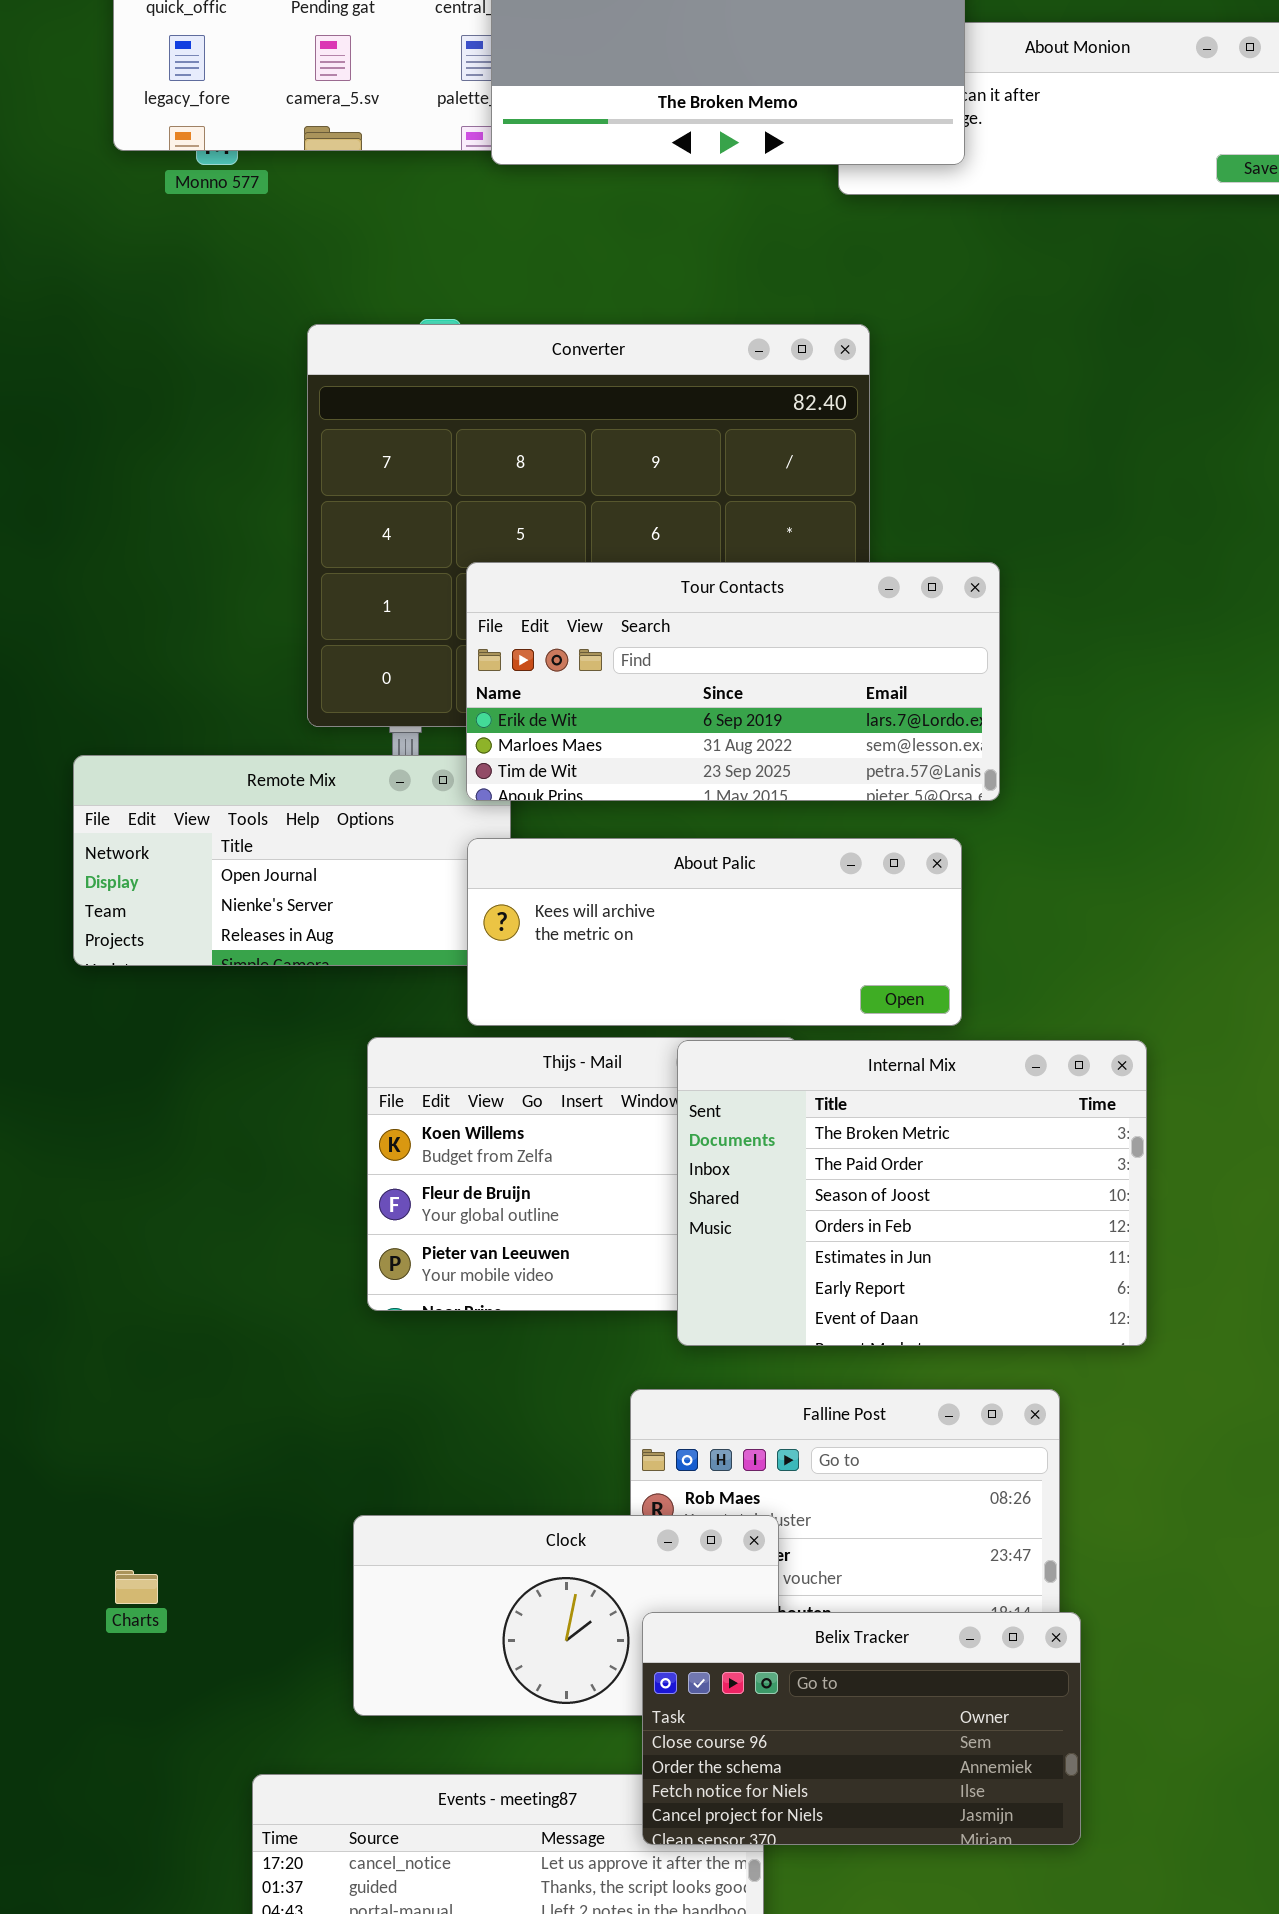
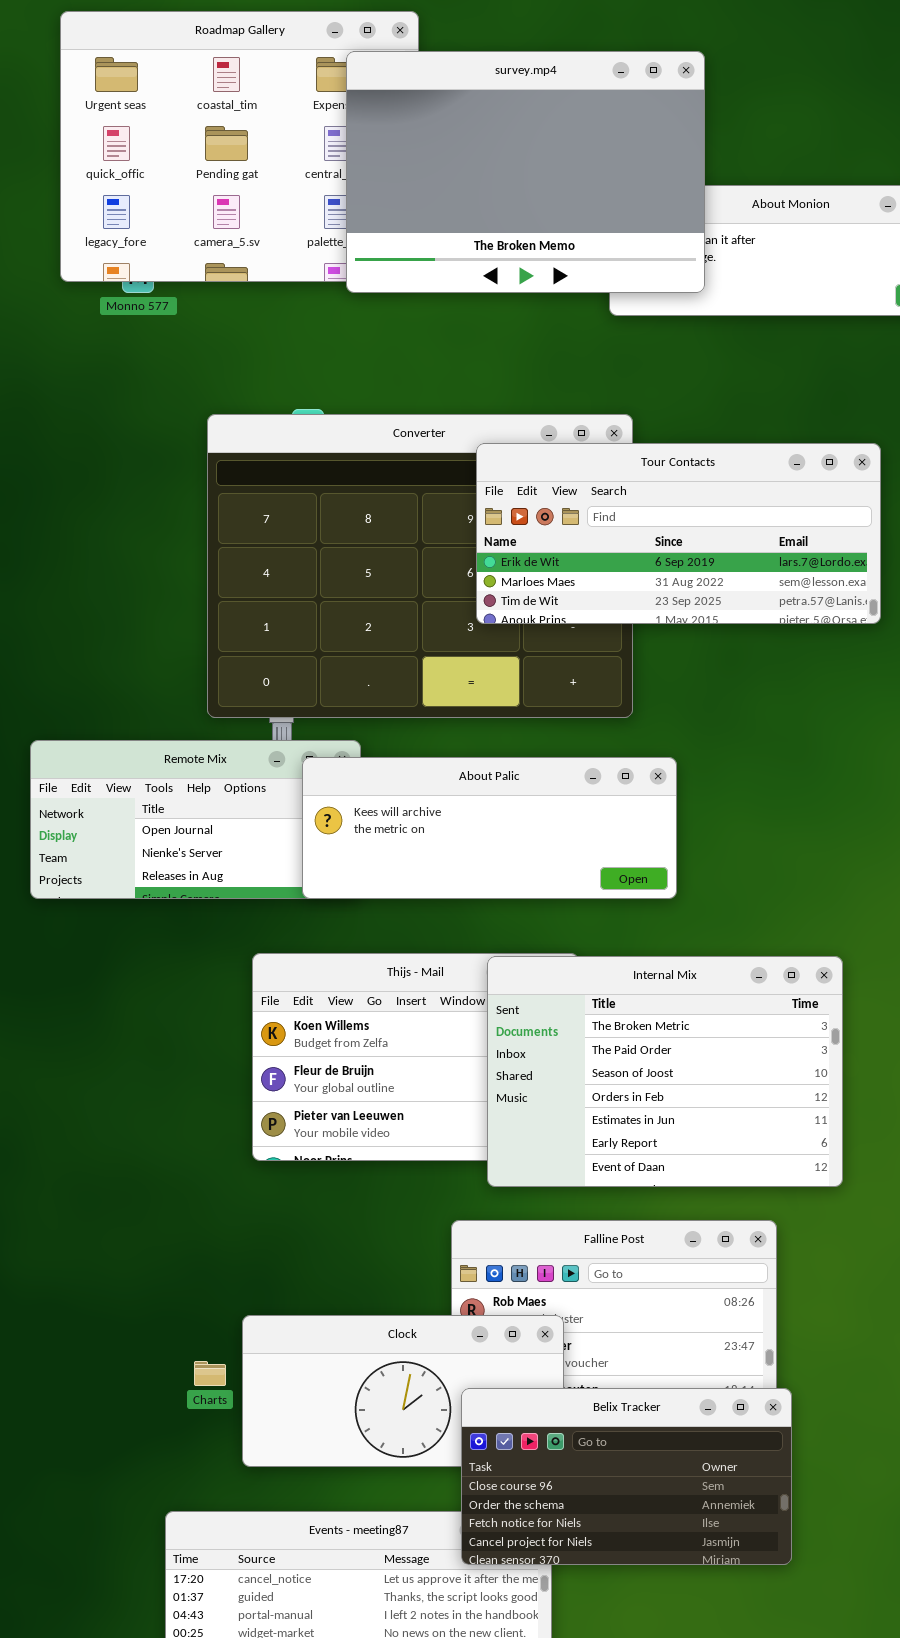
Tour Contacts: [466,562,1000,801] -> [476,443,881,624], moved
About Palic: [467,838,962,1026] -> [302,757,677,899], moved
Charts: [115,1570,158,1604] -> [194,1361,226,1386], moved

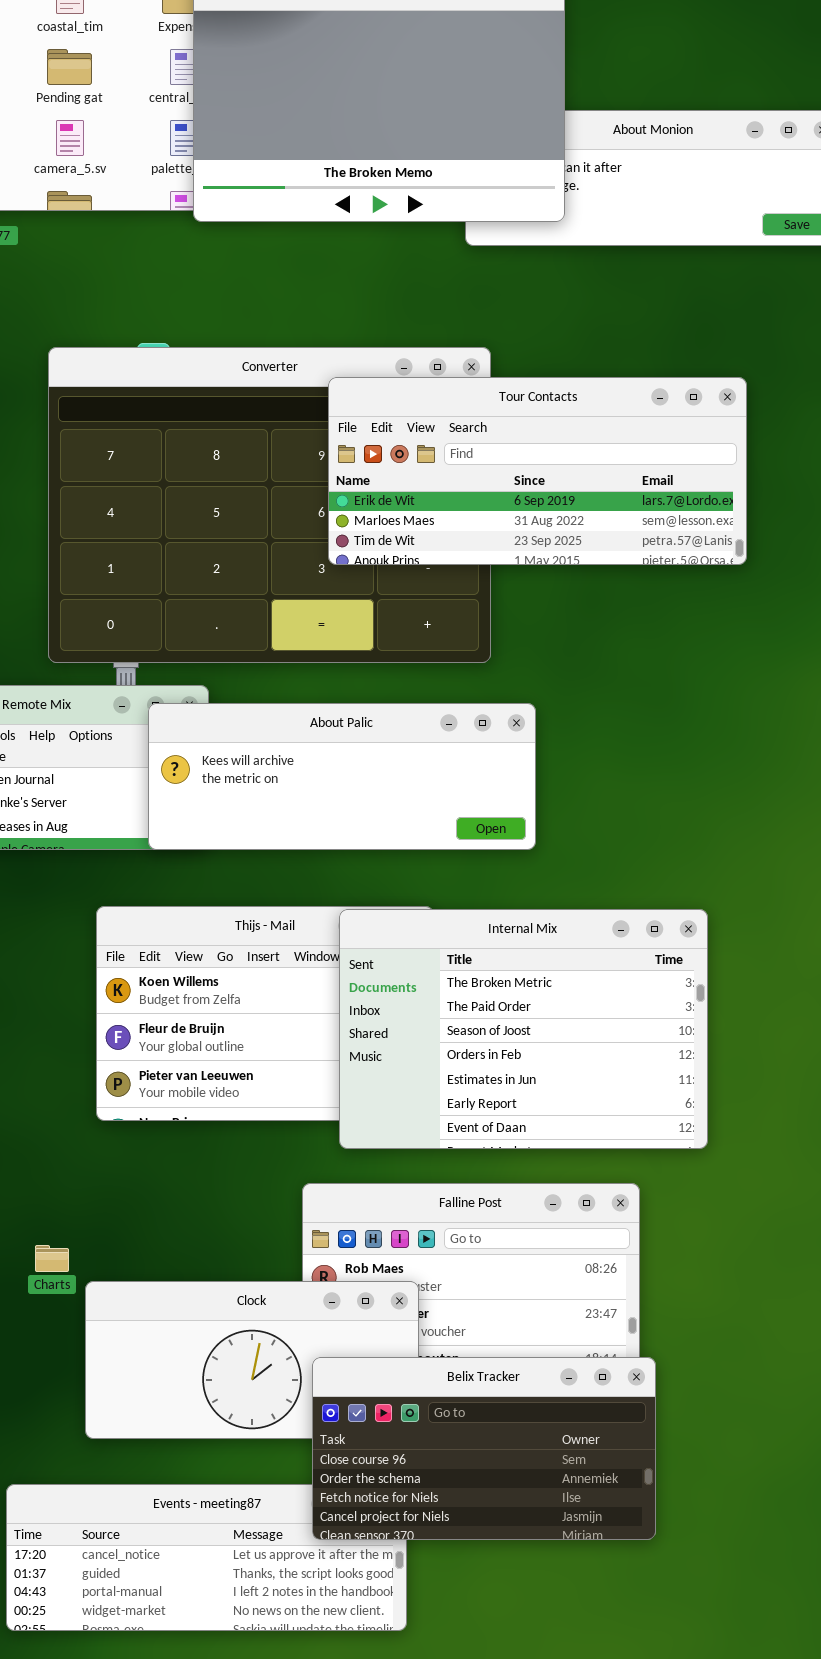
Charts: [194,1361,226,1386] -> [35,1245,69,1272], moved

